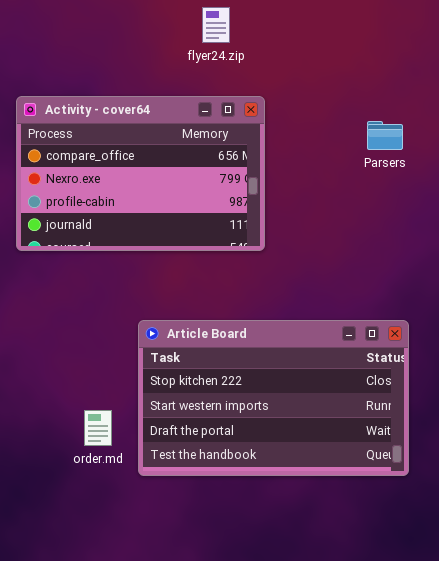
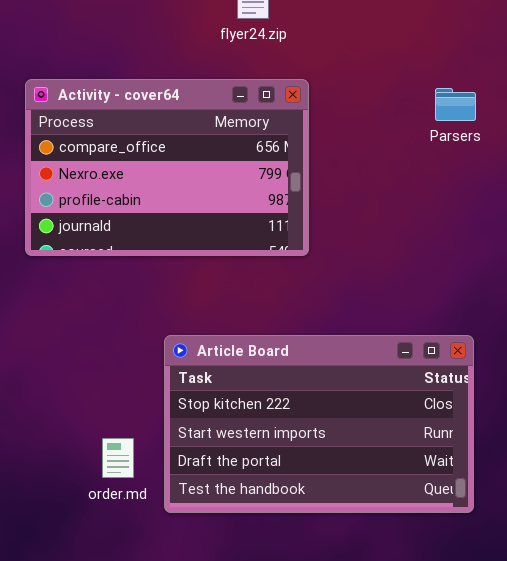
Parsers: [367,121,403,150] -> [435,88,476,121], moved

